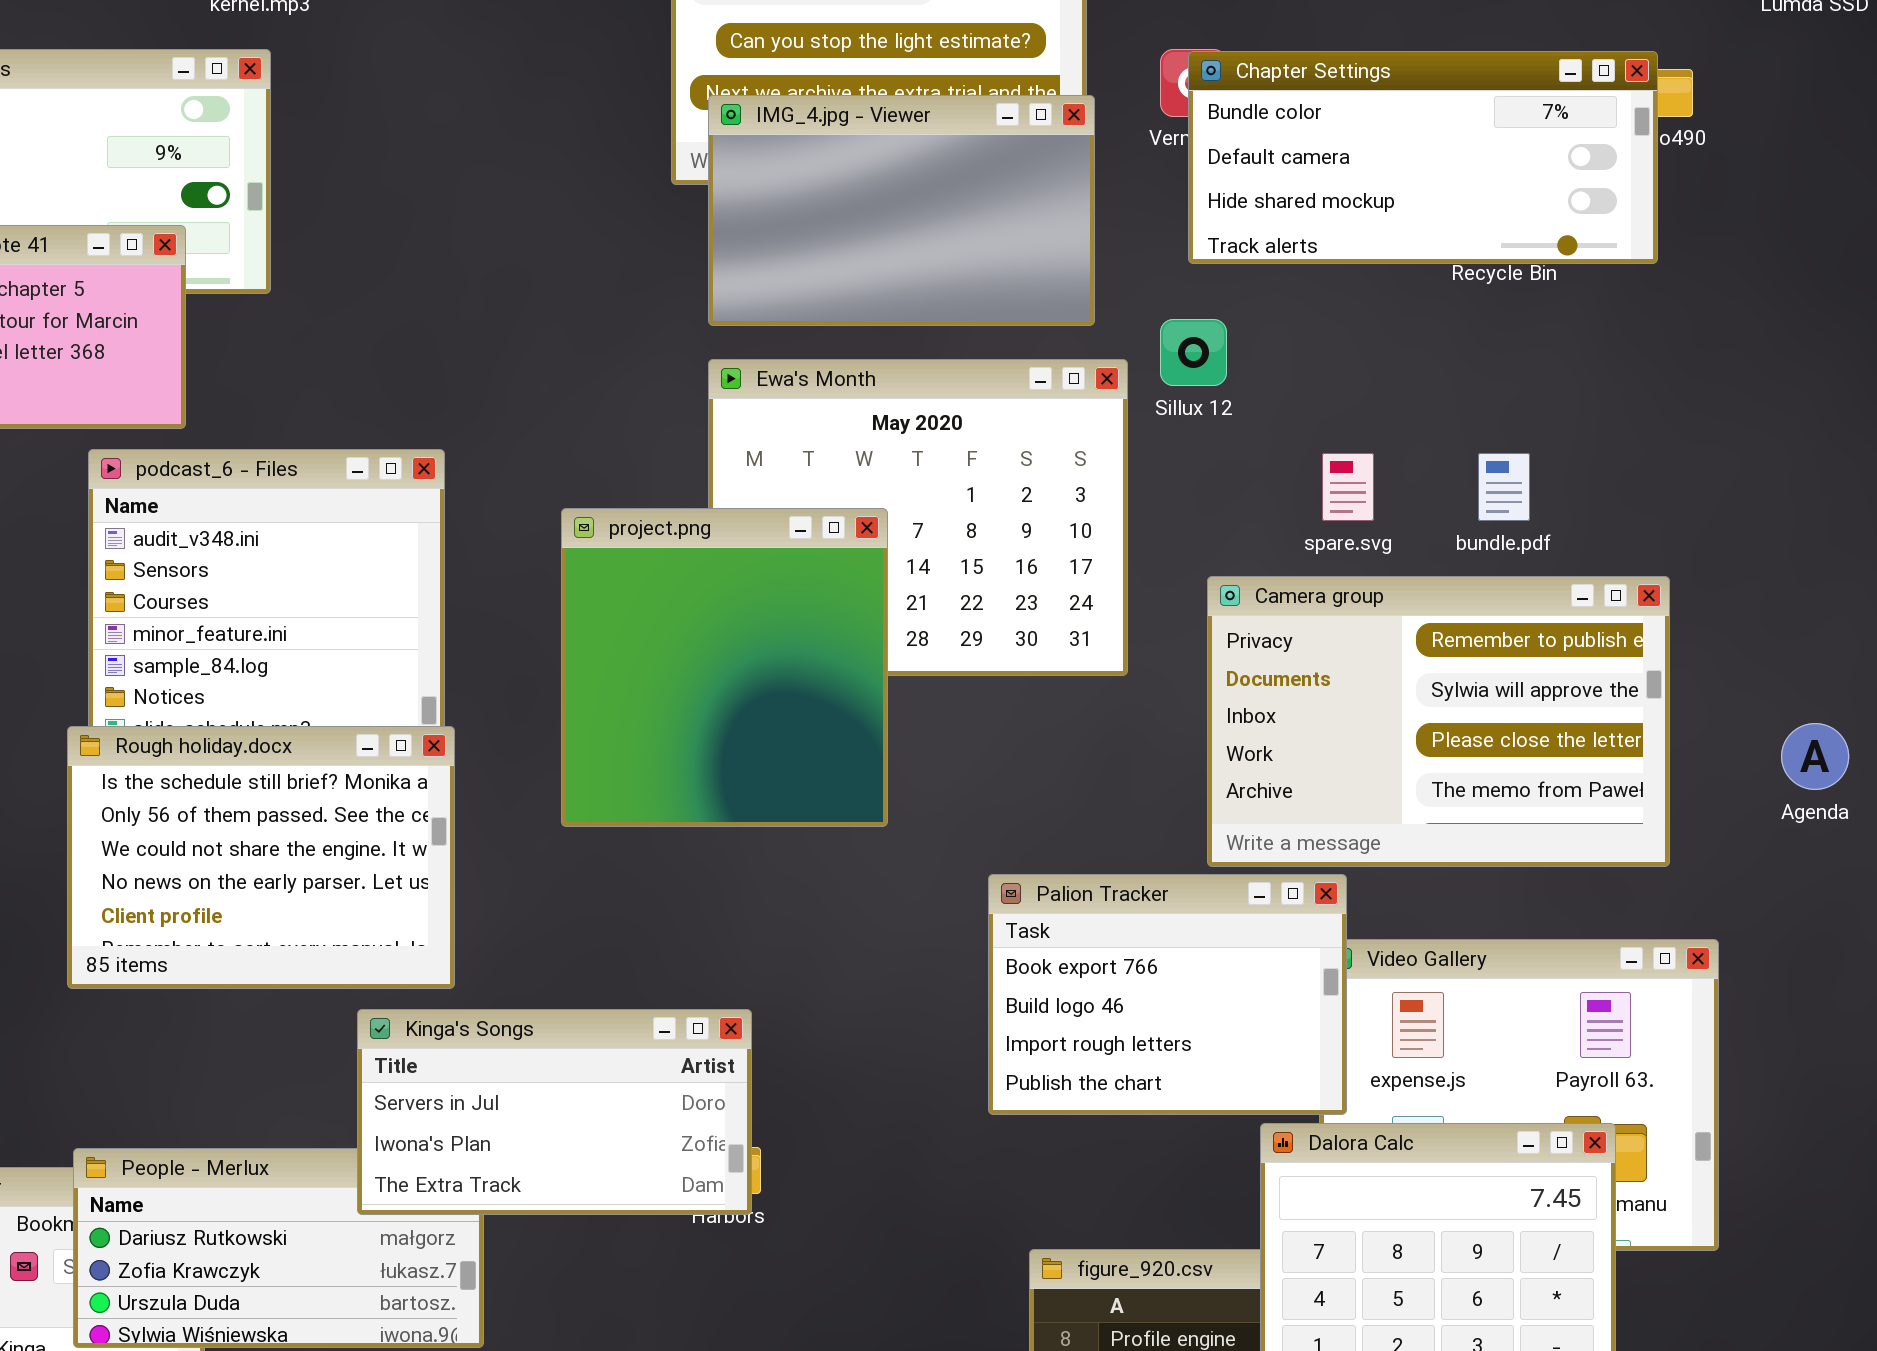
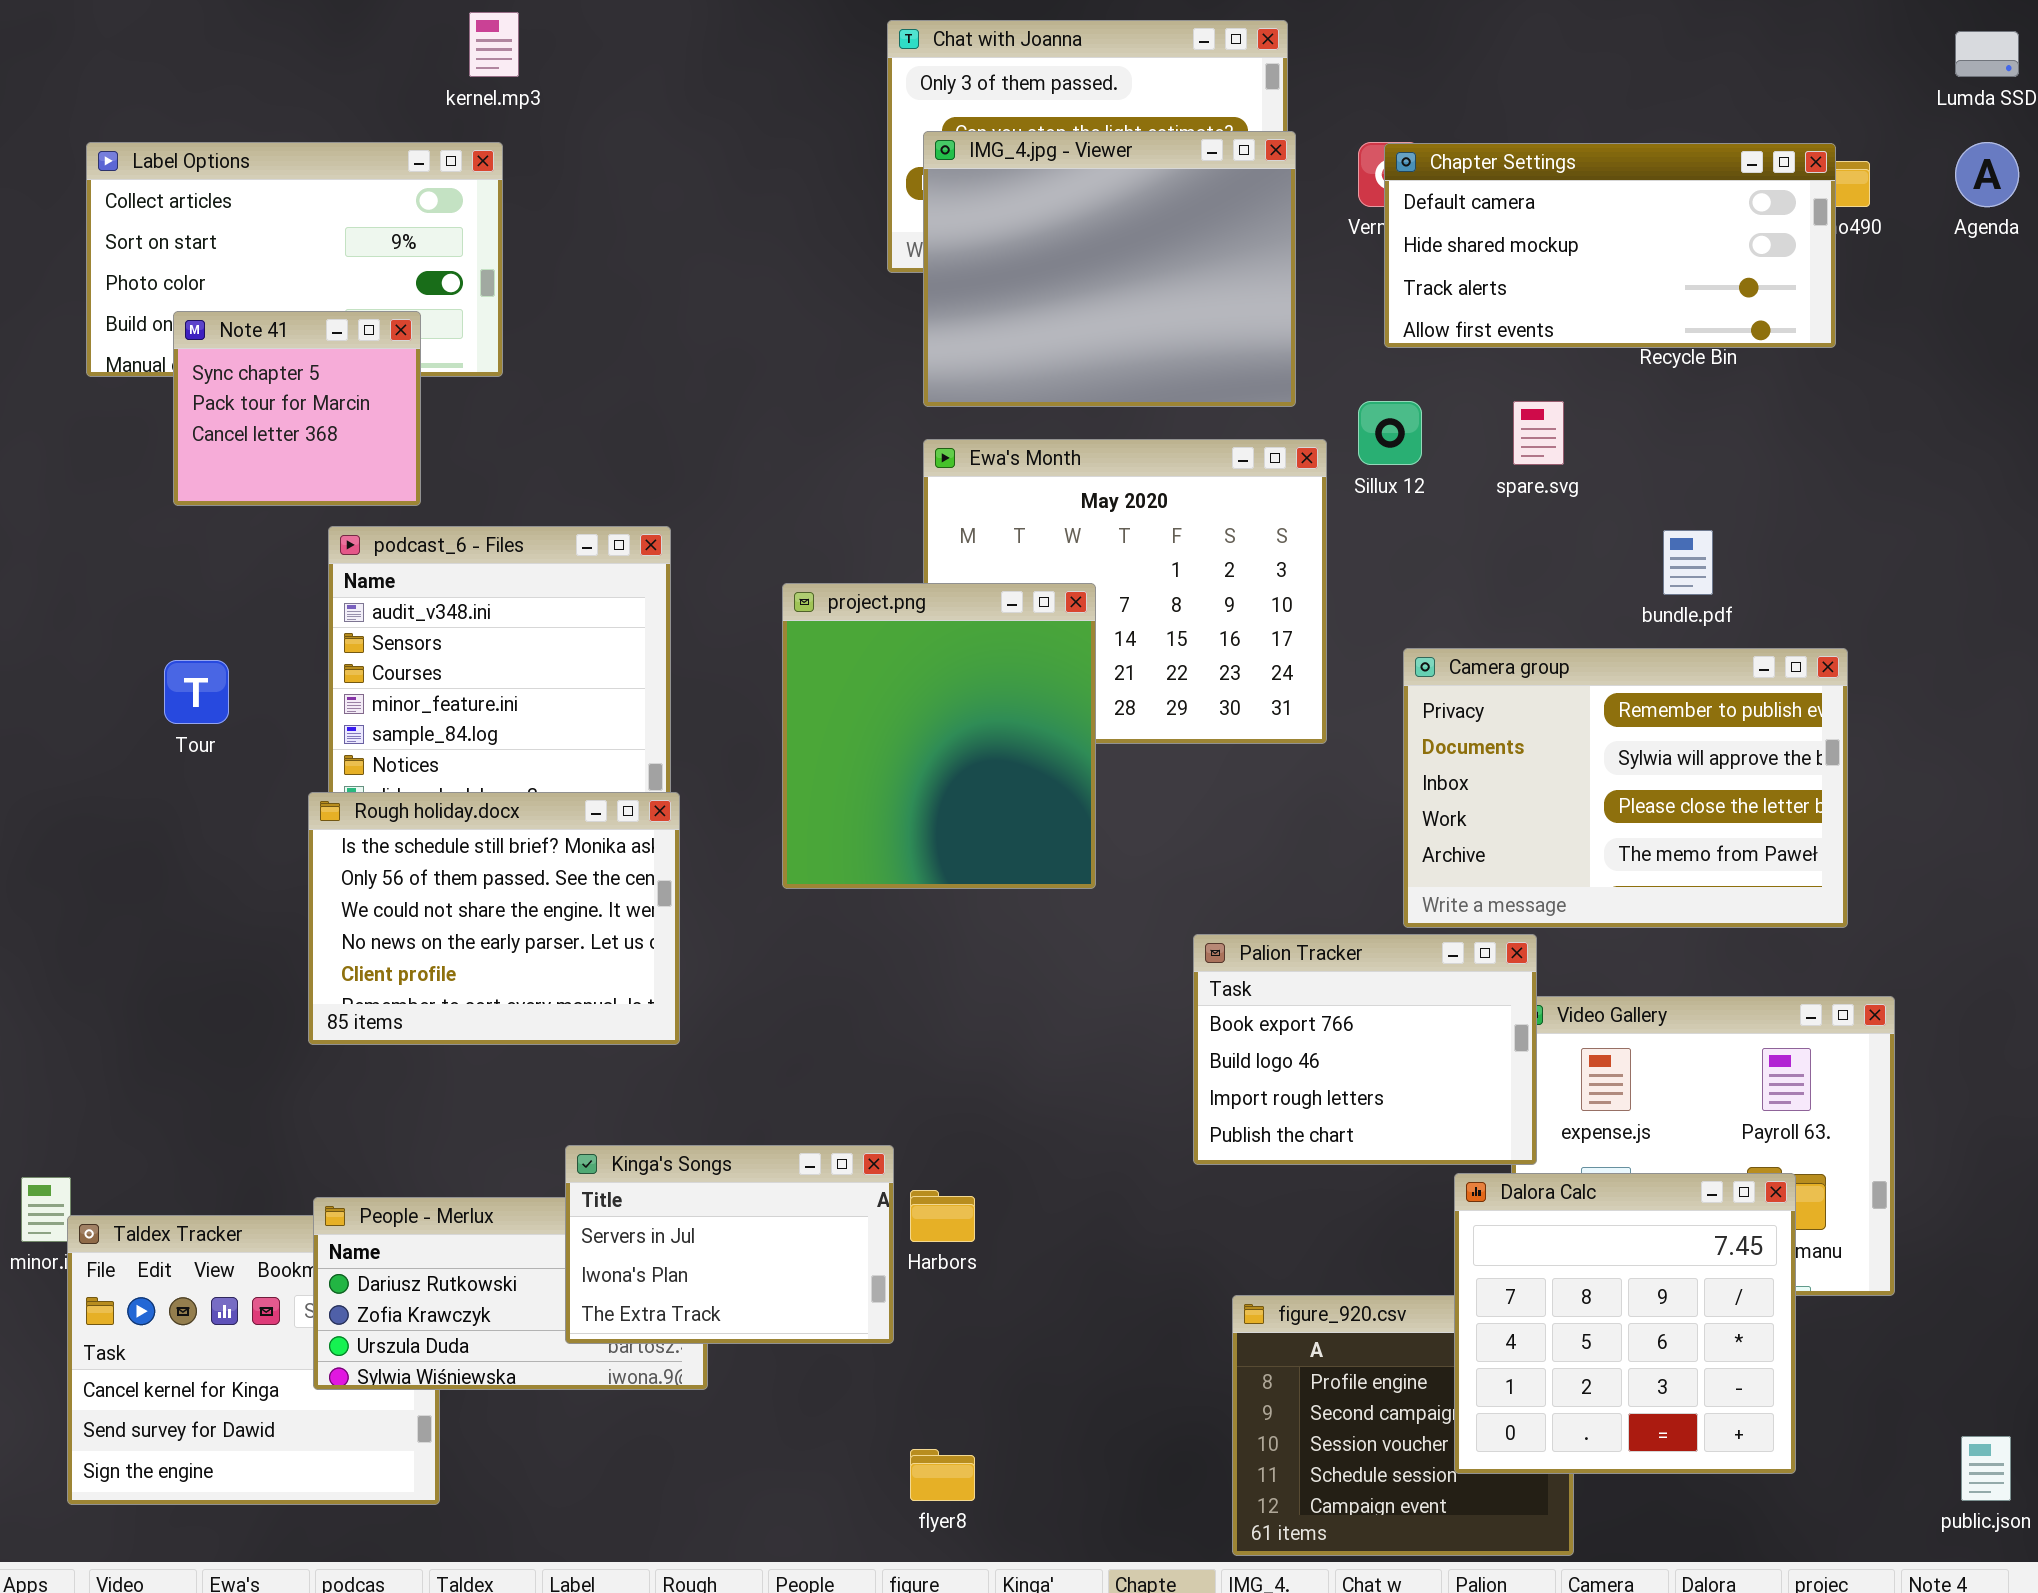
Chapter Settings: [1188,51,1658,264] -> [1384,143,1836,348], scrolled down 1 row
IMG_4.jpg - Viewer: [708,95,1095,326] -> [923,131,1296,407], resized
spare.svg: [1322,453,1374,521] -> [1513,401,1564,465], moved
Agenda: [1781,723,1849,790] -> [1955,142,2019,207], moved
Kinga's Songs: [357,1009,752,1215] -> [565,1145,894,1344], moved, resized

